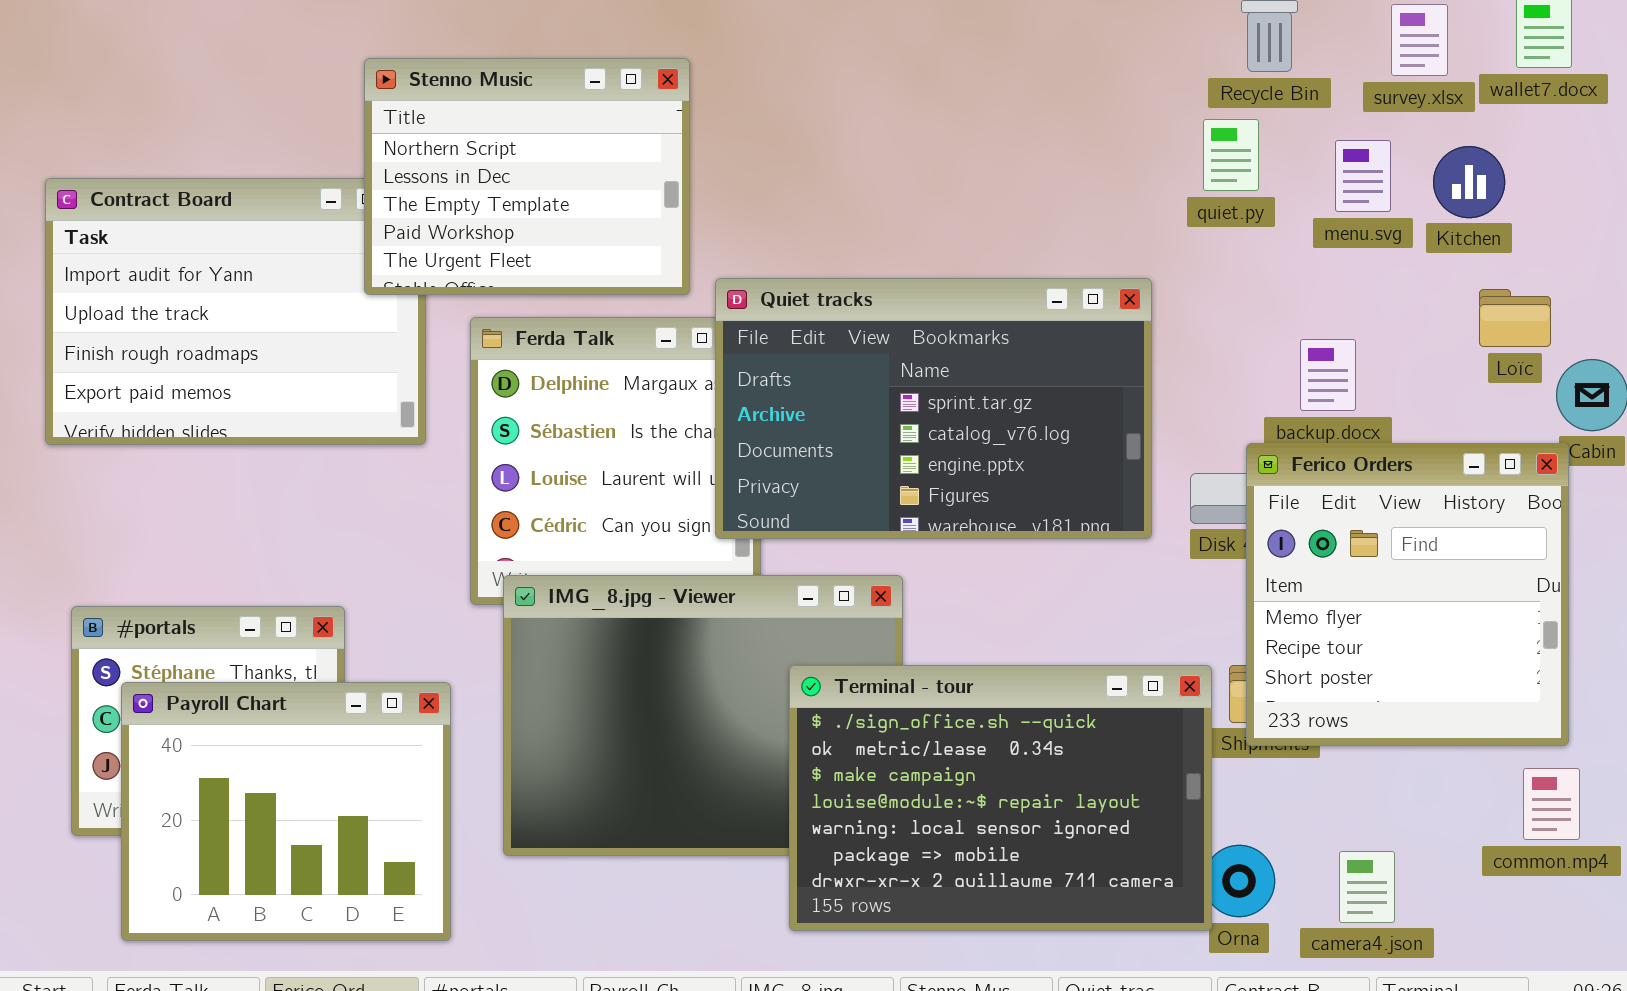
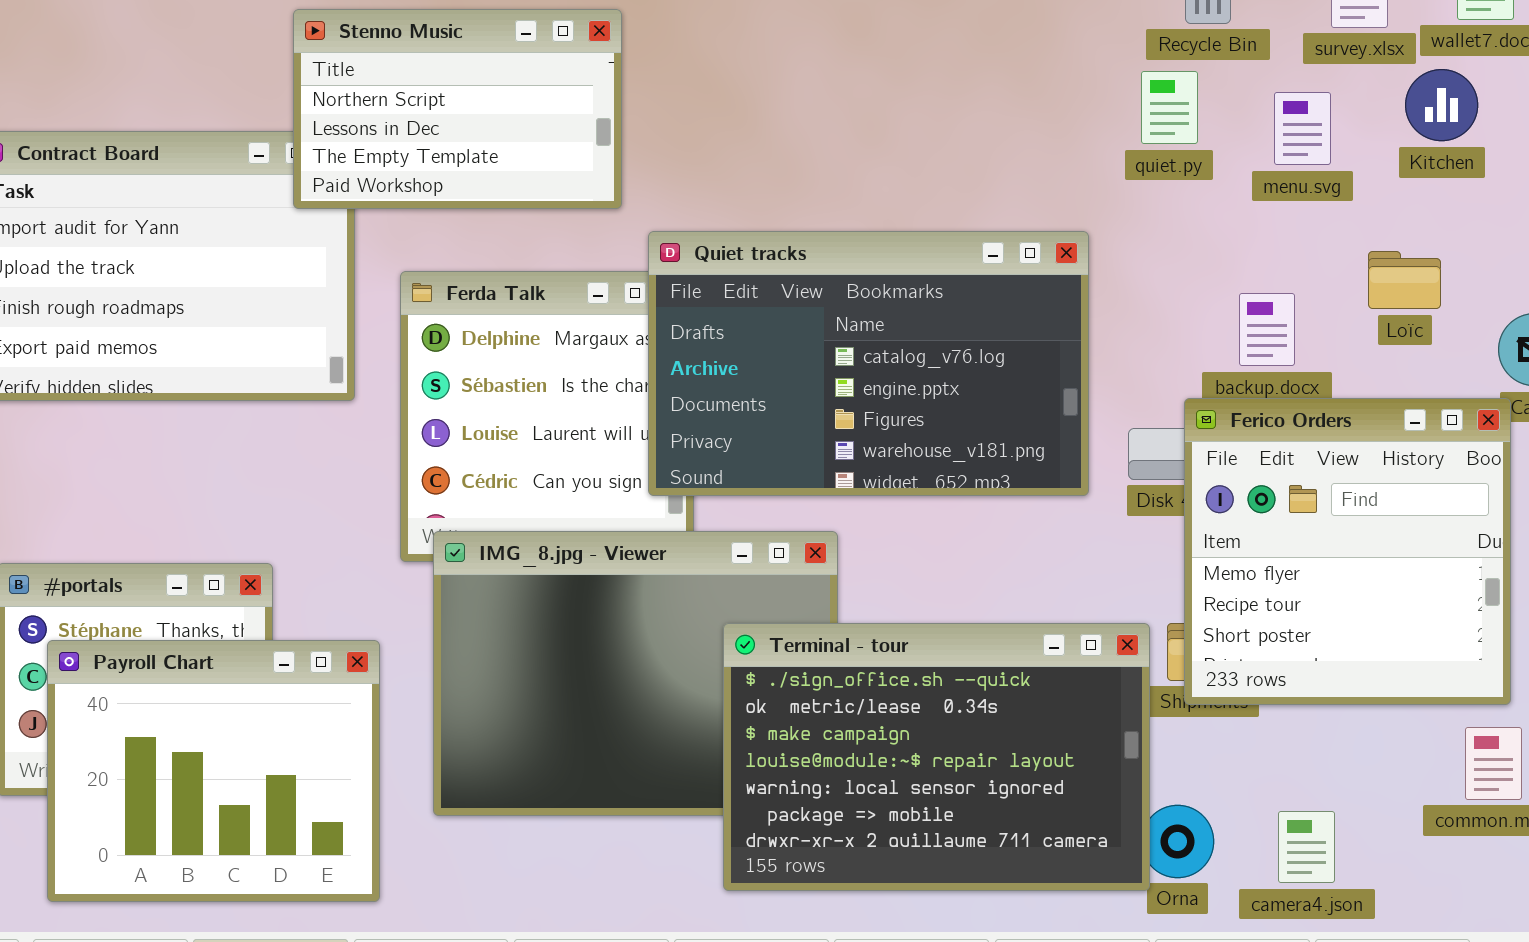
Stenno Music: [364,58,690,295] -> [293,9,622,209], resized
Kitchen: [1433,146,1505,218] -> [1405,69,1478,141], moved
Quiet tracks: [715,278,1152,539] -> [648,231,1089,496], scrolled down 1 row
Loïc: [1479,289,1551,347] -> [1368,251,1441,309], moved

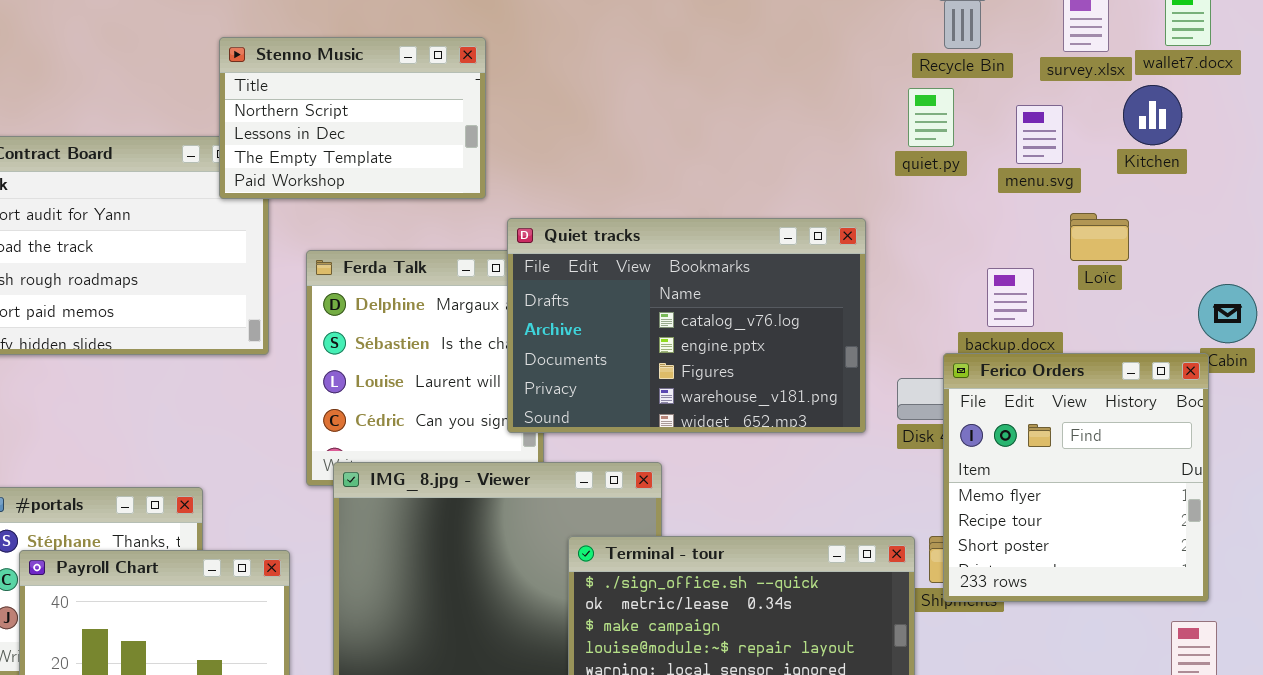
Loïc: [1368,251,1441,309] -> [1070,213,1129,261], moved

